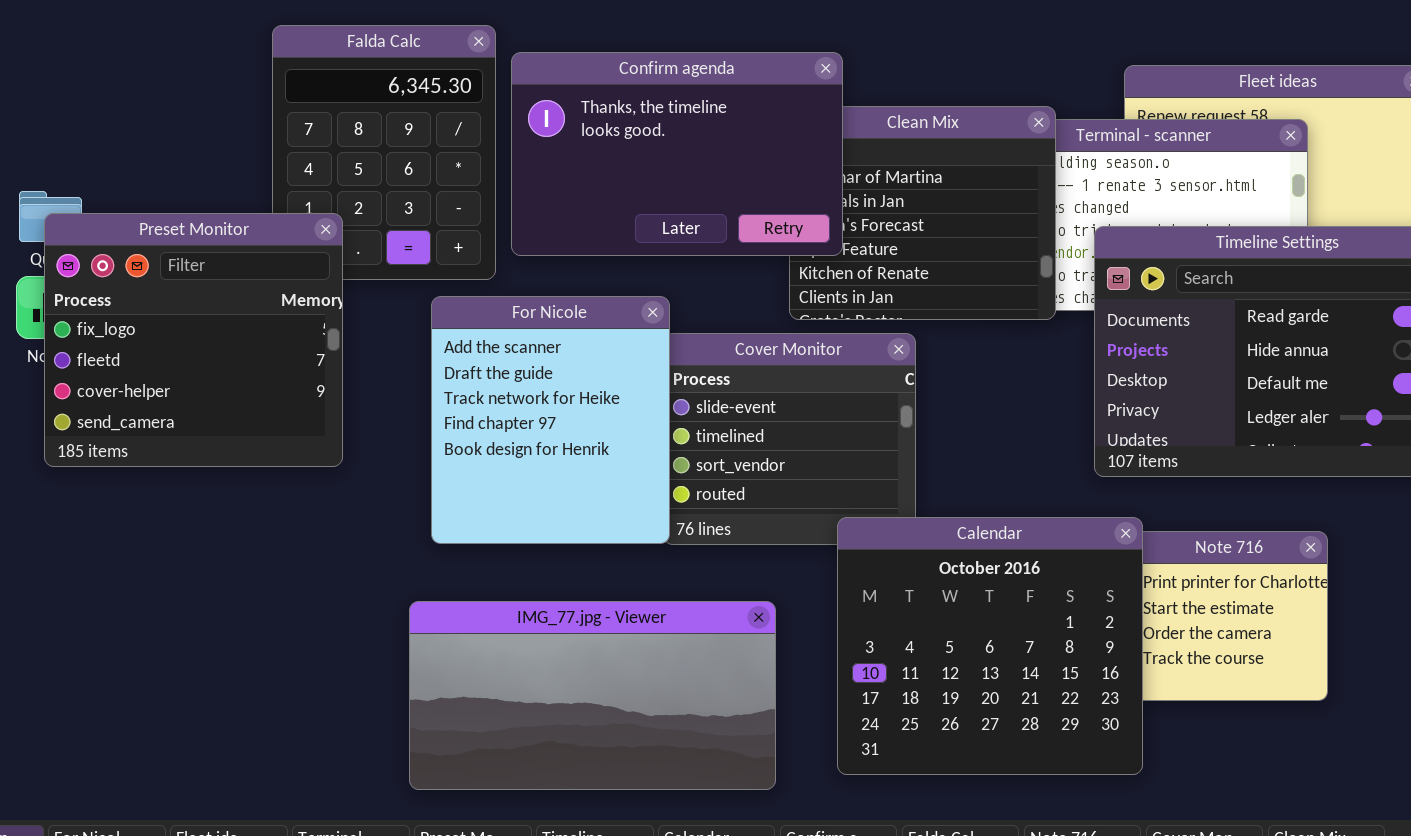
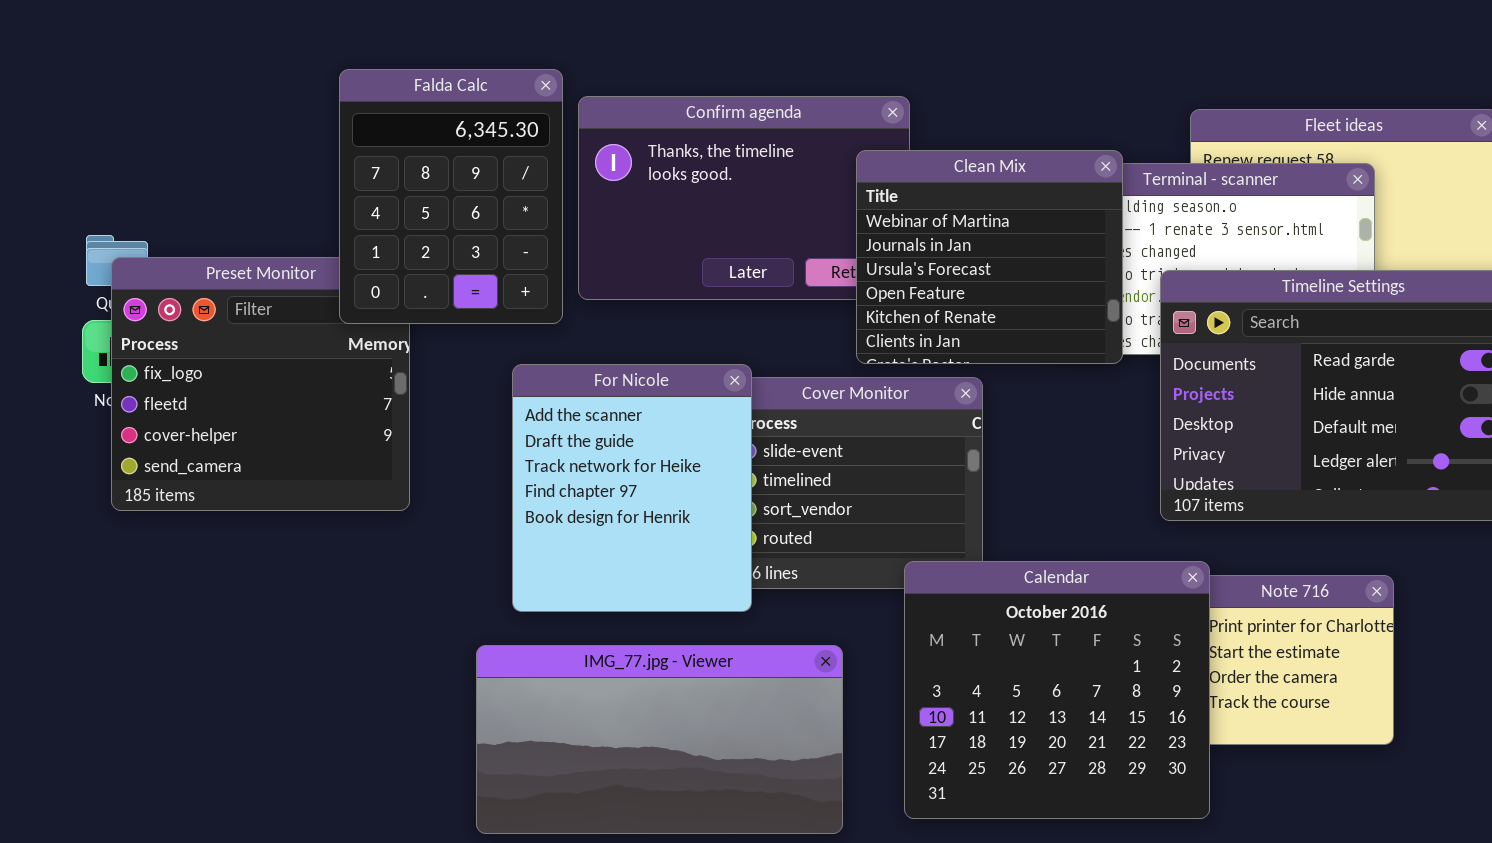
Falda Calc: [272,25,496,280] -> [339,69,563,324], raised
Clean Mix: [789,106,1056,320] -> [856,150,1123,364], raised
For Nicole: [431,296,670,544] -> [512,364,752,612], moved

